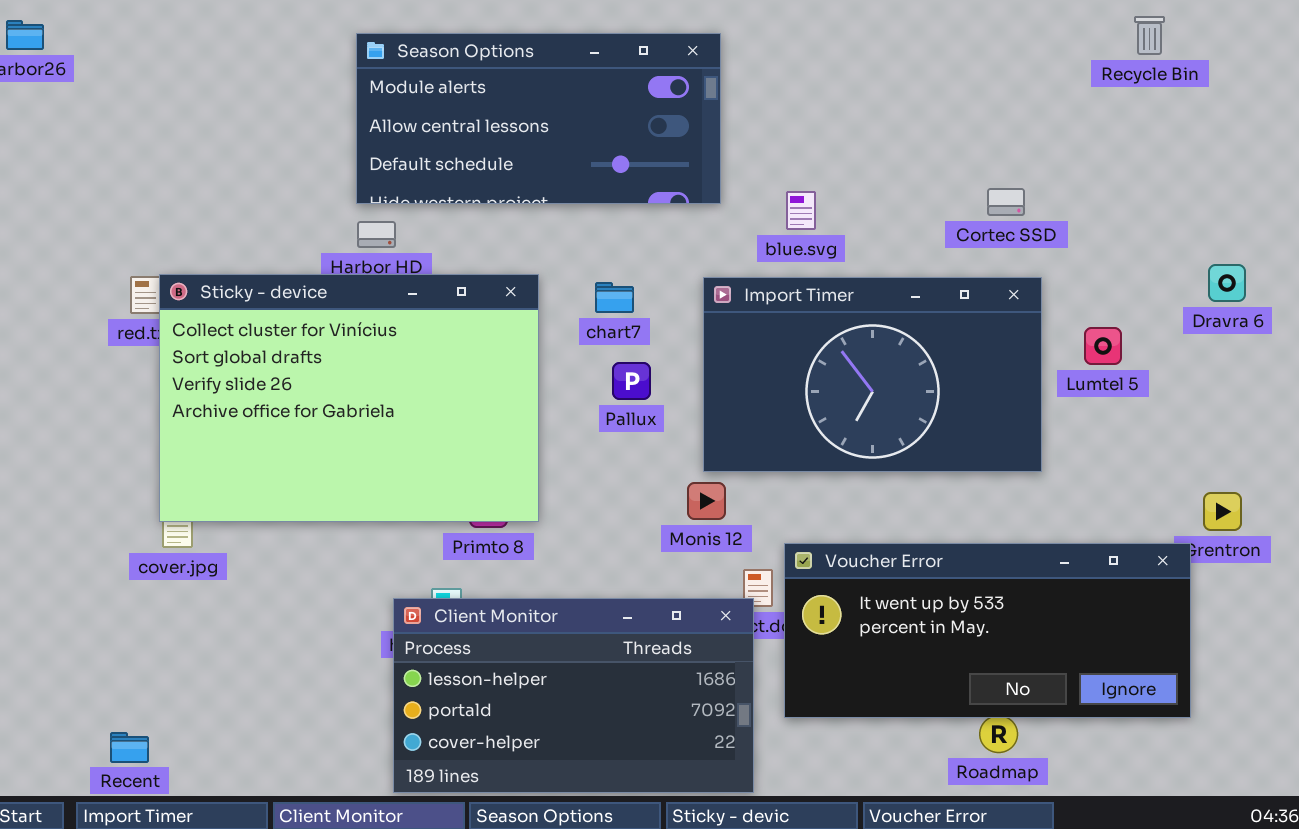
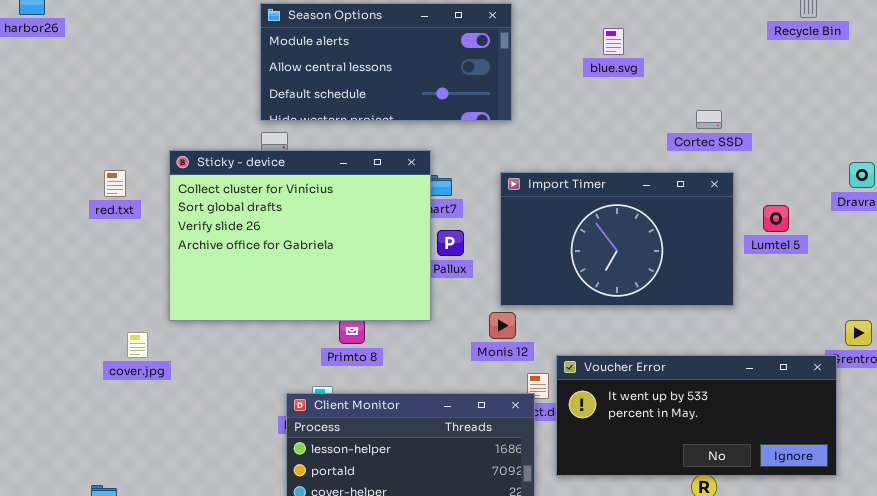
blue.svg: [786,191,816,230] -> [603,28,624,55], moved
Sticky - device: [159,274,539,522] -> [169,150,431,321], moved

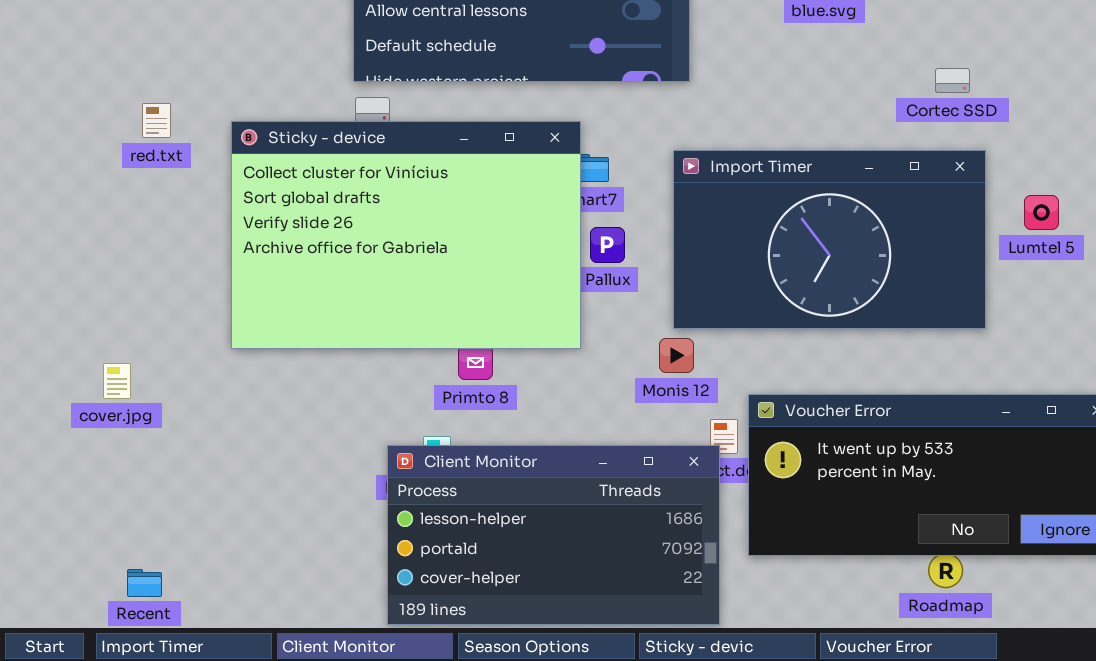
red.txt: [104,170,126,197] -> [142,103,171,138], moved
cover.jpg: [127,332,148,358] -> [103,363,131,399], moved

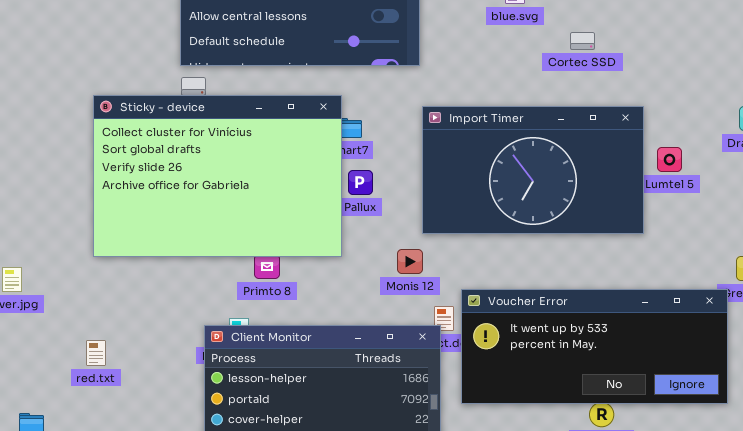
Cortec SSD: [935,68,970,93] -> [570,32,595,50], moved
red.txt: [142,103,171,138] -> [86,340,106,366], moved
Import Timer: [673,150,986,329] -> [422,106,644,234], moved

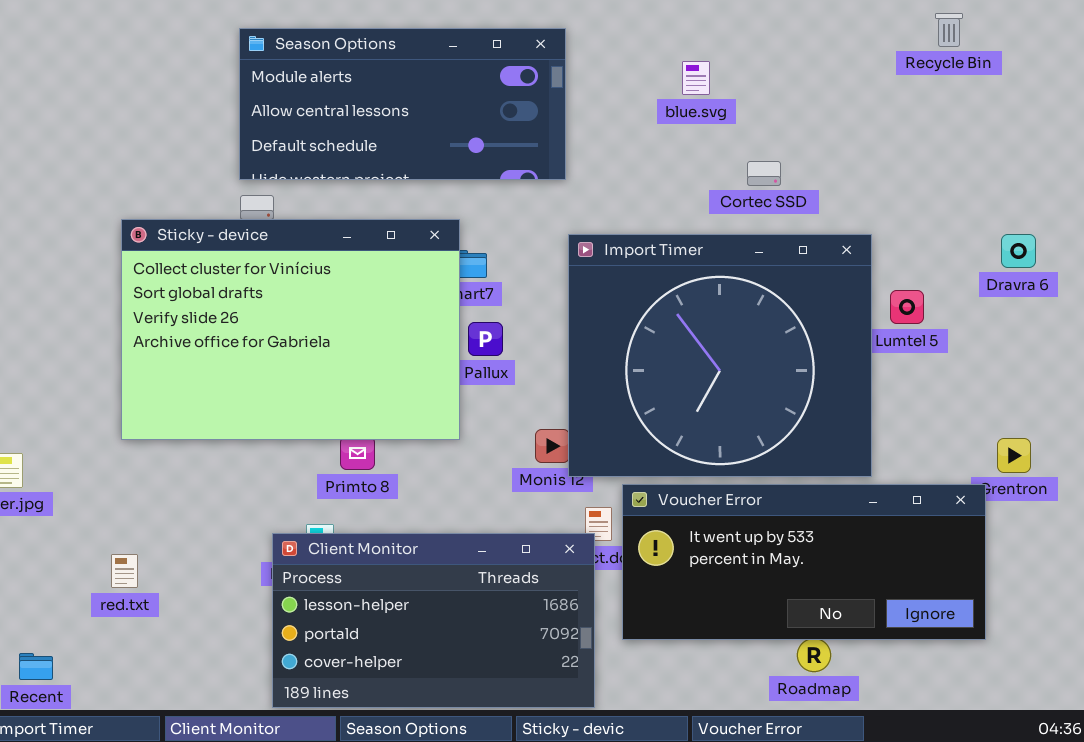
Cortec SSD: [570,32,595,50] -> [747,161,781,186], moved
Import Timer: [422,106,644,234] -> [568,234,872,477], resized

